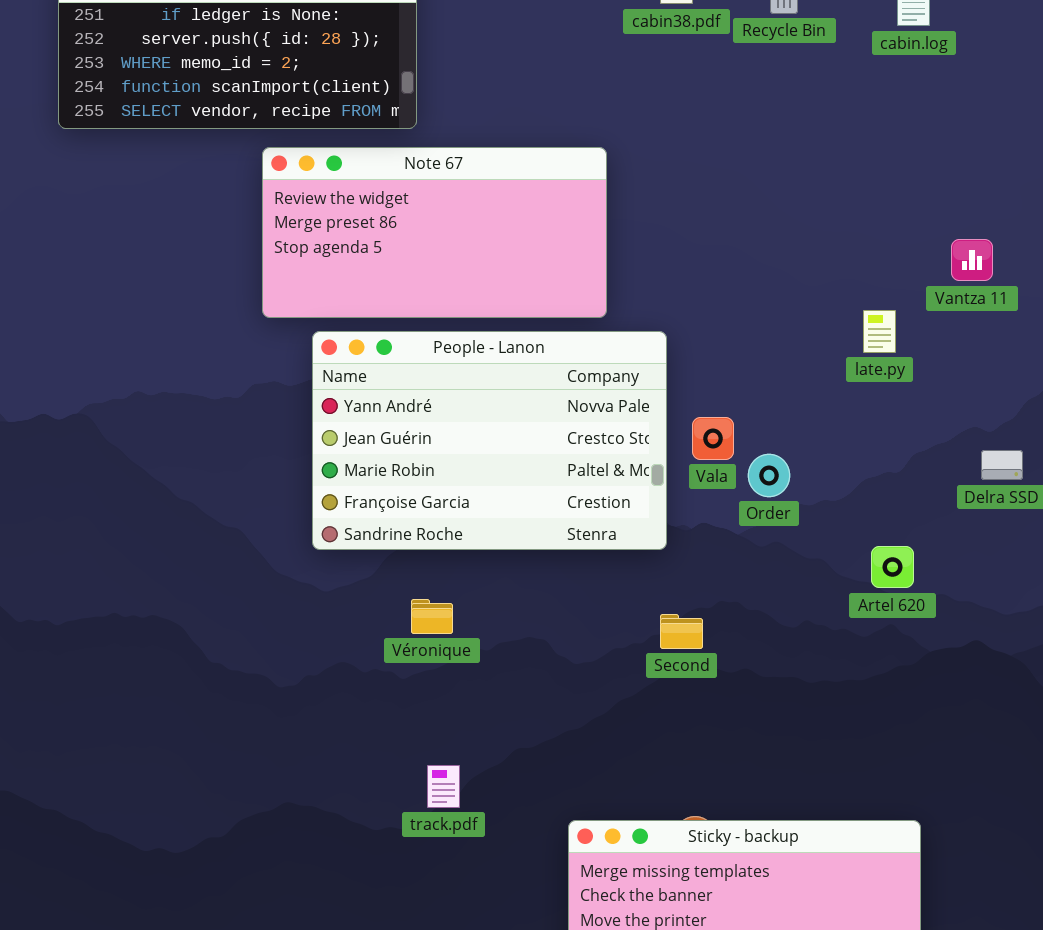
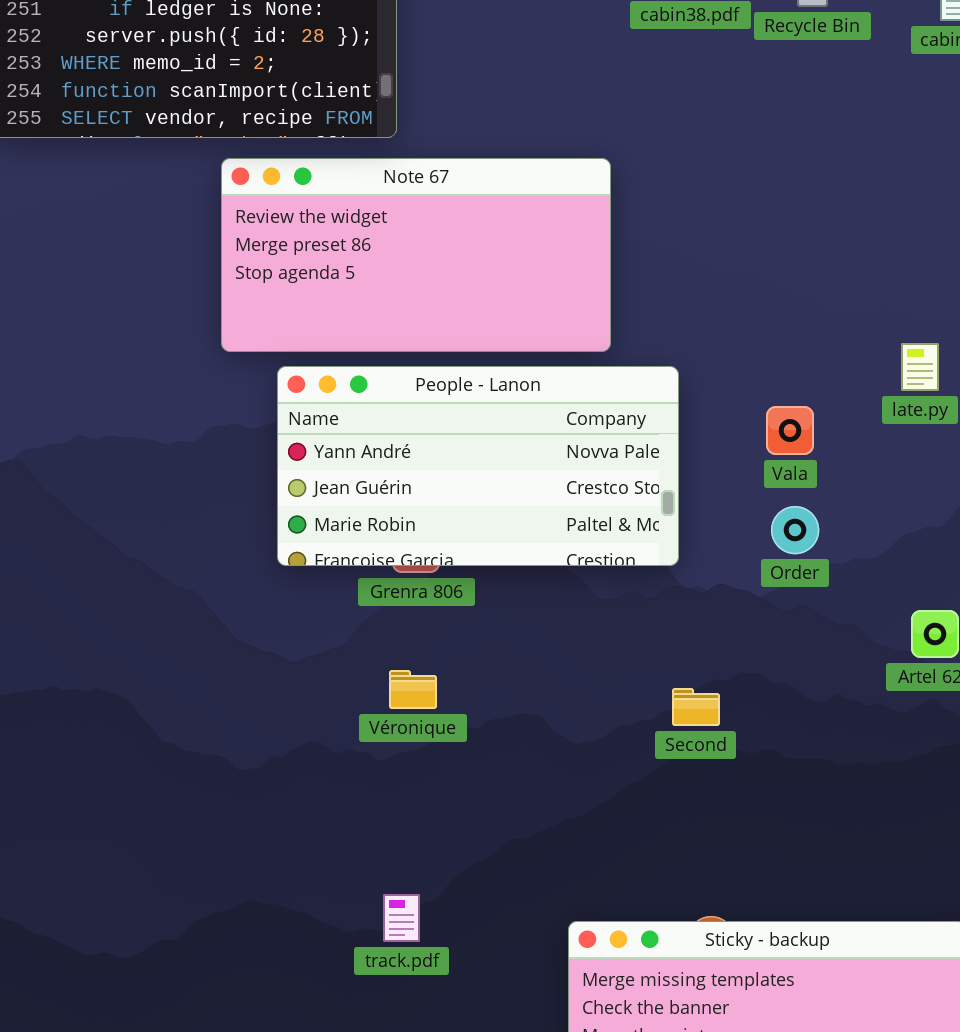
People - Lanon: [312,331,667,550] -> [277,366,679,566], resized
Vala: [692,417,734,460] -> [766,406,814,455], moved
track.pdf: [427,765,460,808] -> [383,894,420,942], moved

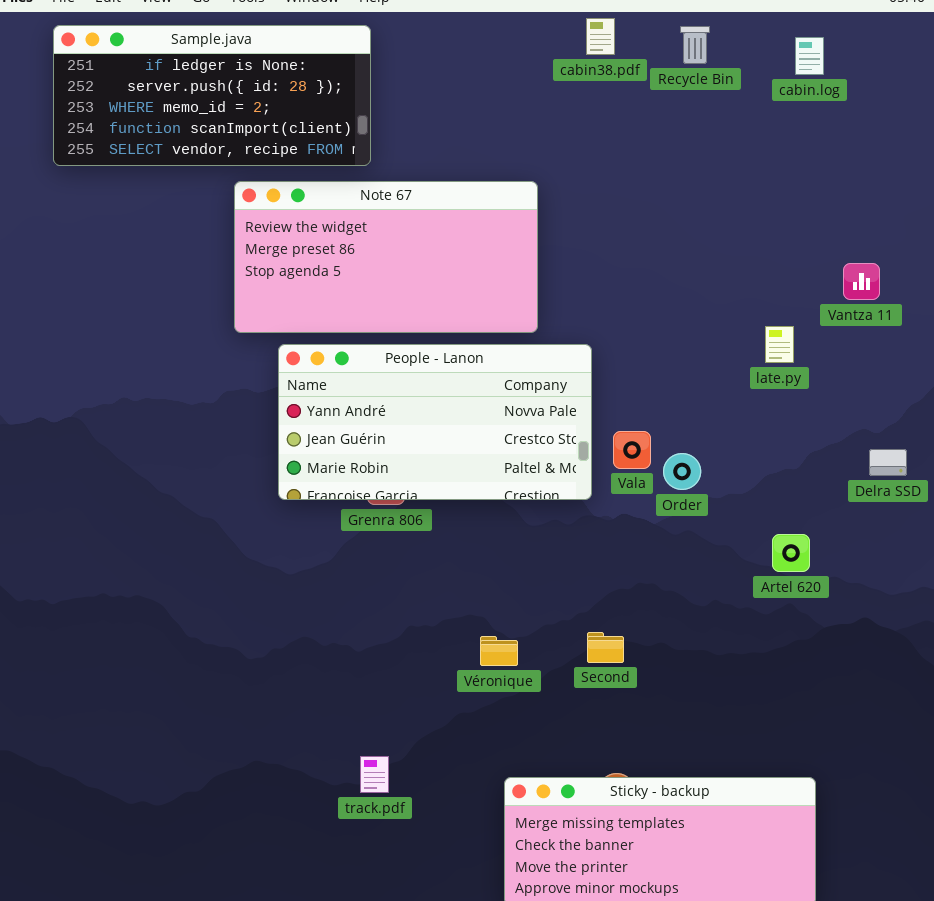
Vala: [766,406,814,455] -> [613,431,651,469], moved
Véronique: [389,670,437,709] -> [480,636,518,666], moved
Second: [672,688,720,726] -> [587,632,624,663], moved

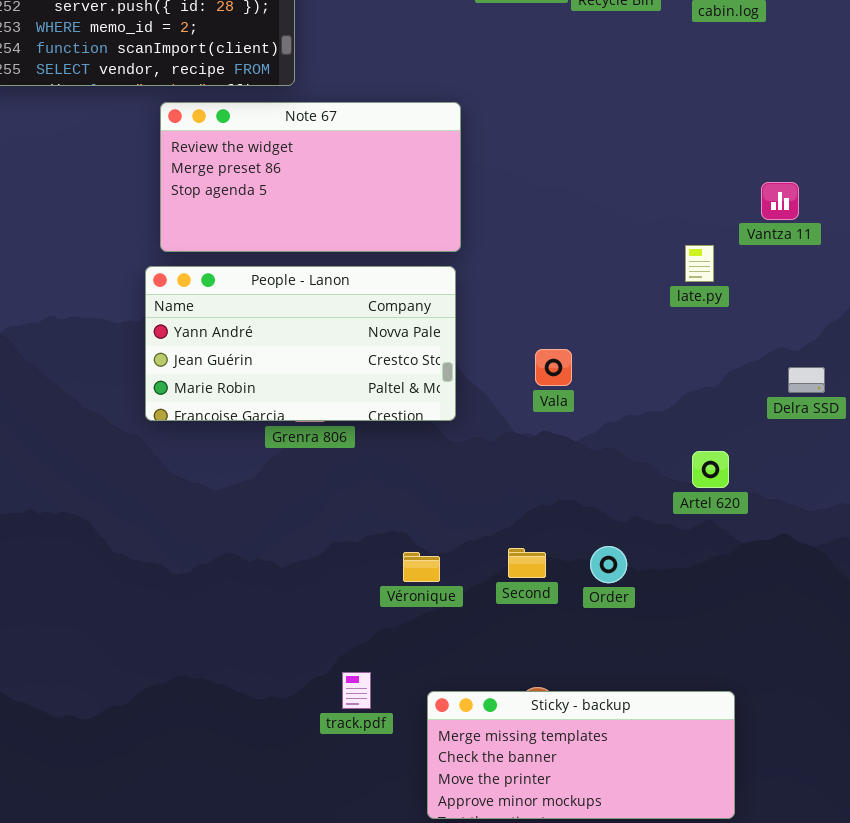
People - Lanon: [278,344,592,500] -> [145,266,456,421], moved
Order: [663,453,701,490] -> [590,546,627,583], moved
track.pdf: [360,756,389,793] -> [342,672,371,709], moved

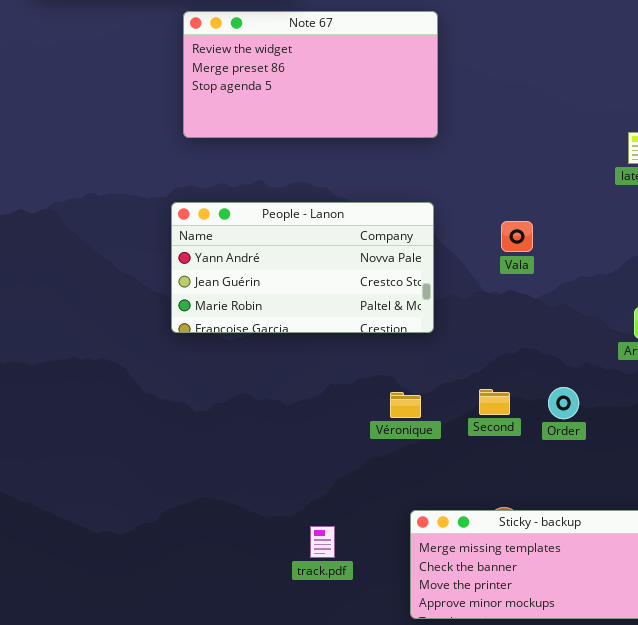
People - Lanon: [145,266,456,421] -> [171,202,434,333], moved
track.pdf: [342,672,371,709] -> [310,526,335,558], moved

